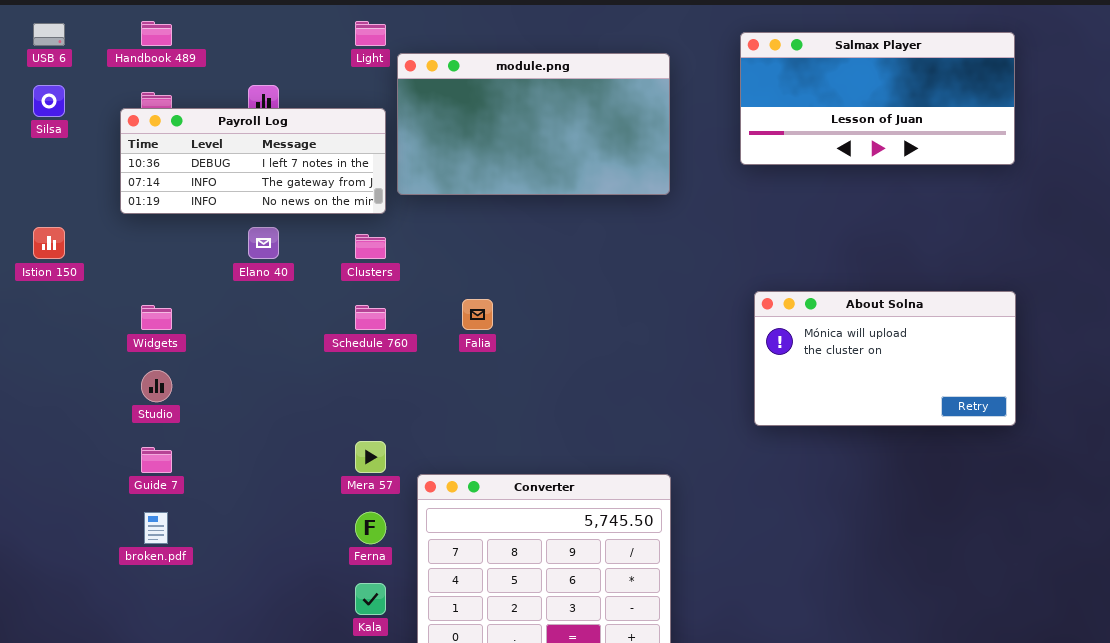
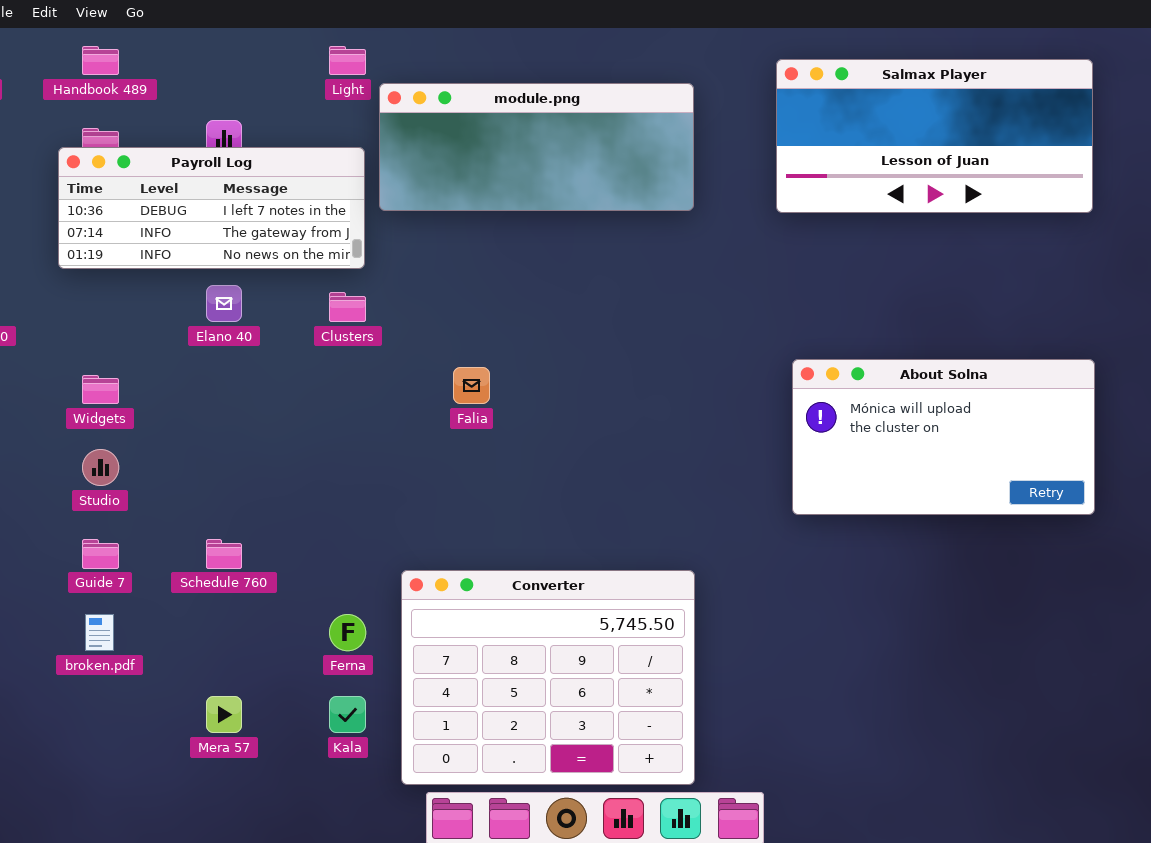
module.png: [397,53,670,195] -> [379,83,694,211], resized
Schedule 760: [355,305,386,330] -> [206,539,242,569], moved
Mera 57: [355,441,386,473] -> [206,696,242,733], moved

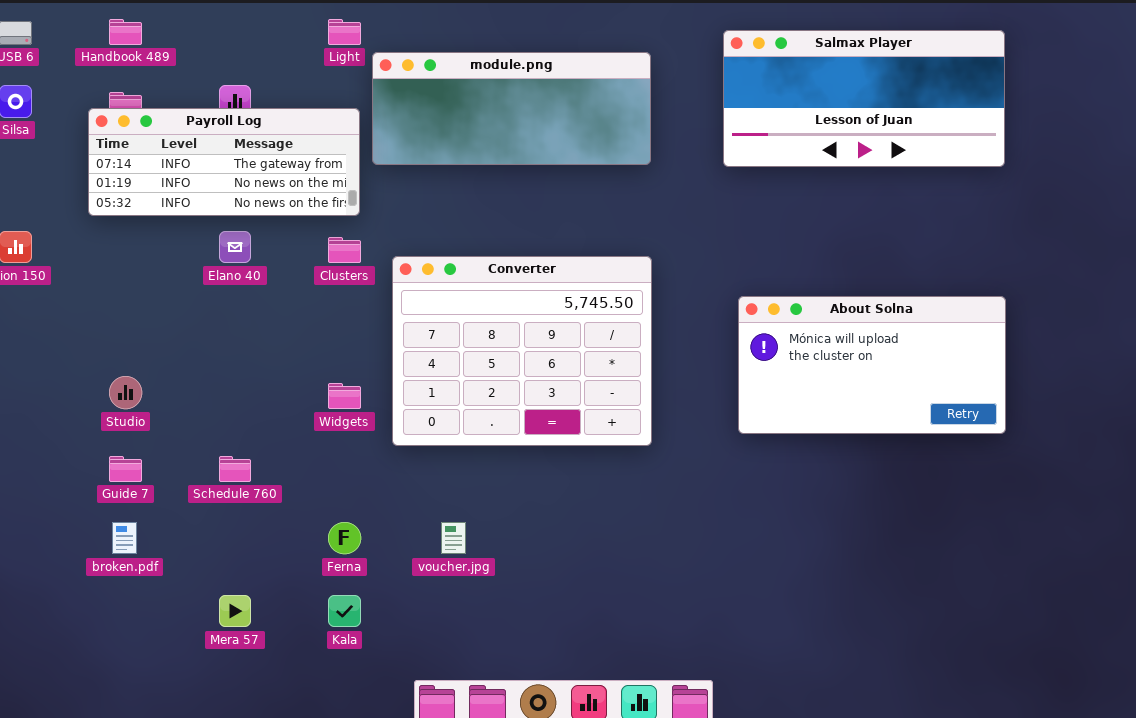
Payroll Log: [58,147,365,269] -> [88,108,360,216], scrolled down 1 row
Widgets: [82,375,119,404] -> [328,383,361,409], moved
Converter: [401,570,695,785] -> [392,256,652,446], moved

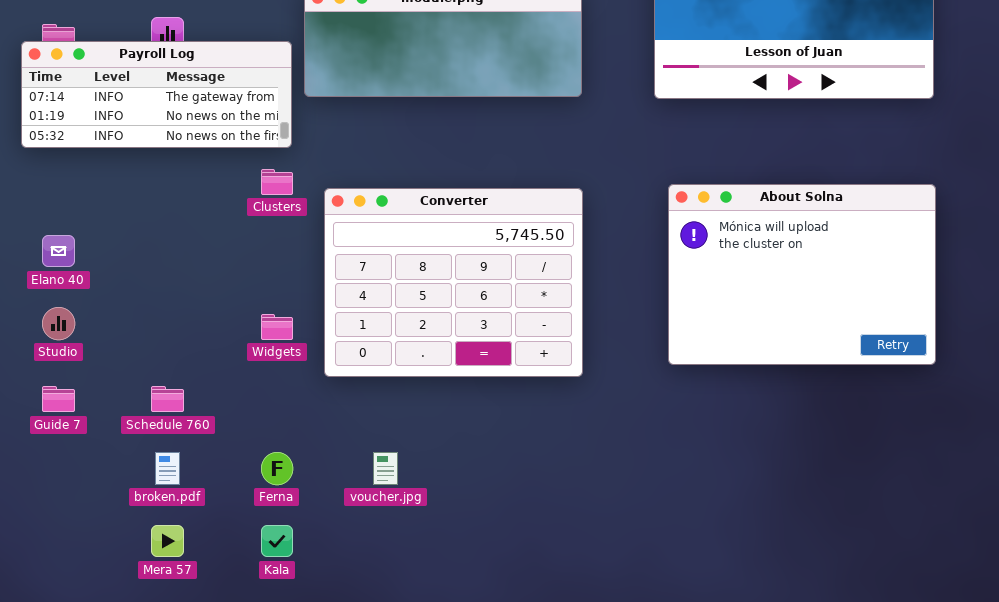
Elano 40: [219,231,251,263] -> [42,235,75,267], moved
About Solna: [738,296,1006,434] -> [668,184,936,365], resized
broken.pdf: [112,522,137,554] -> [155,452,180,485], moved

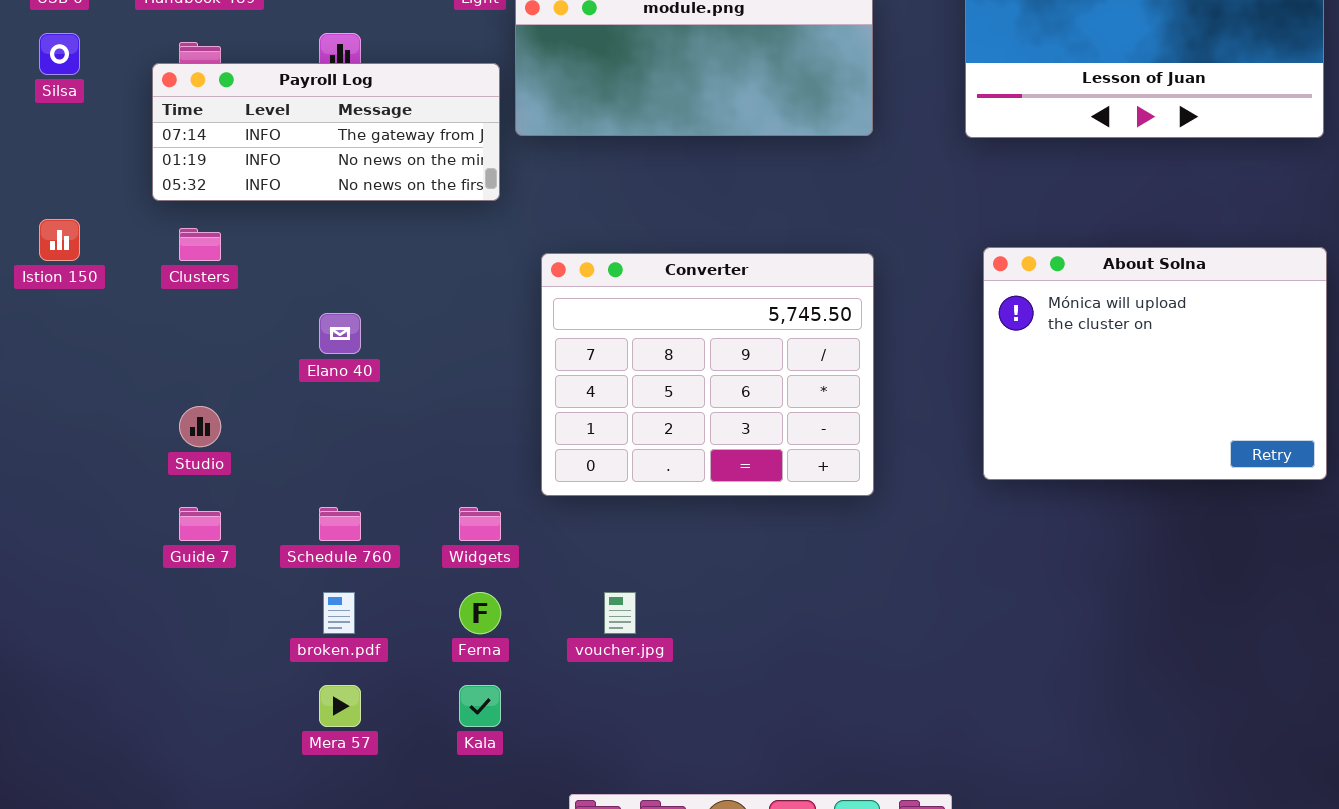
Clusters: [261,169,293,195] -> [179,228,221,261], moved
Elano 40: [42,235,75,267] -> [319,313,361,354], moved
Widgets: [261,314,293,340] -> [459,507,501,541], moved

